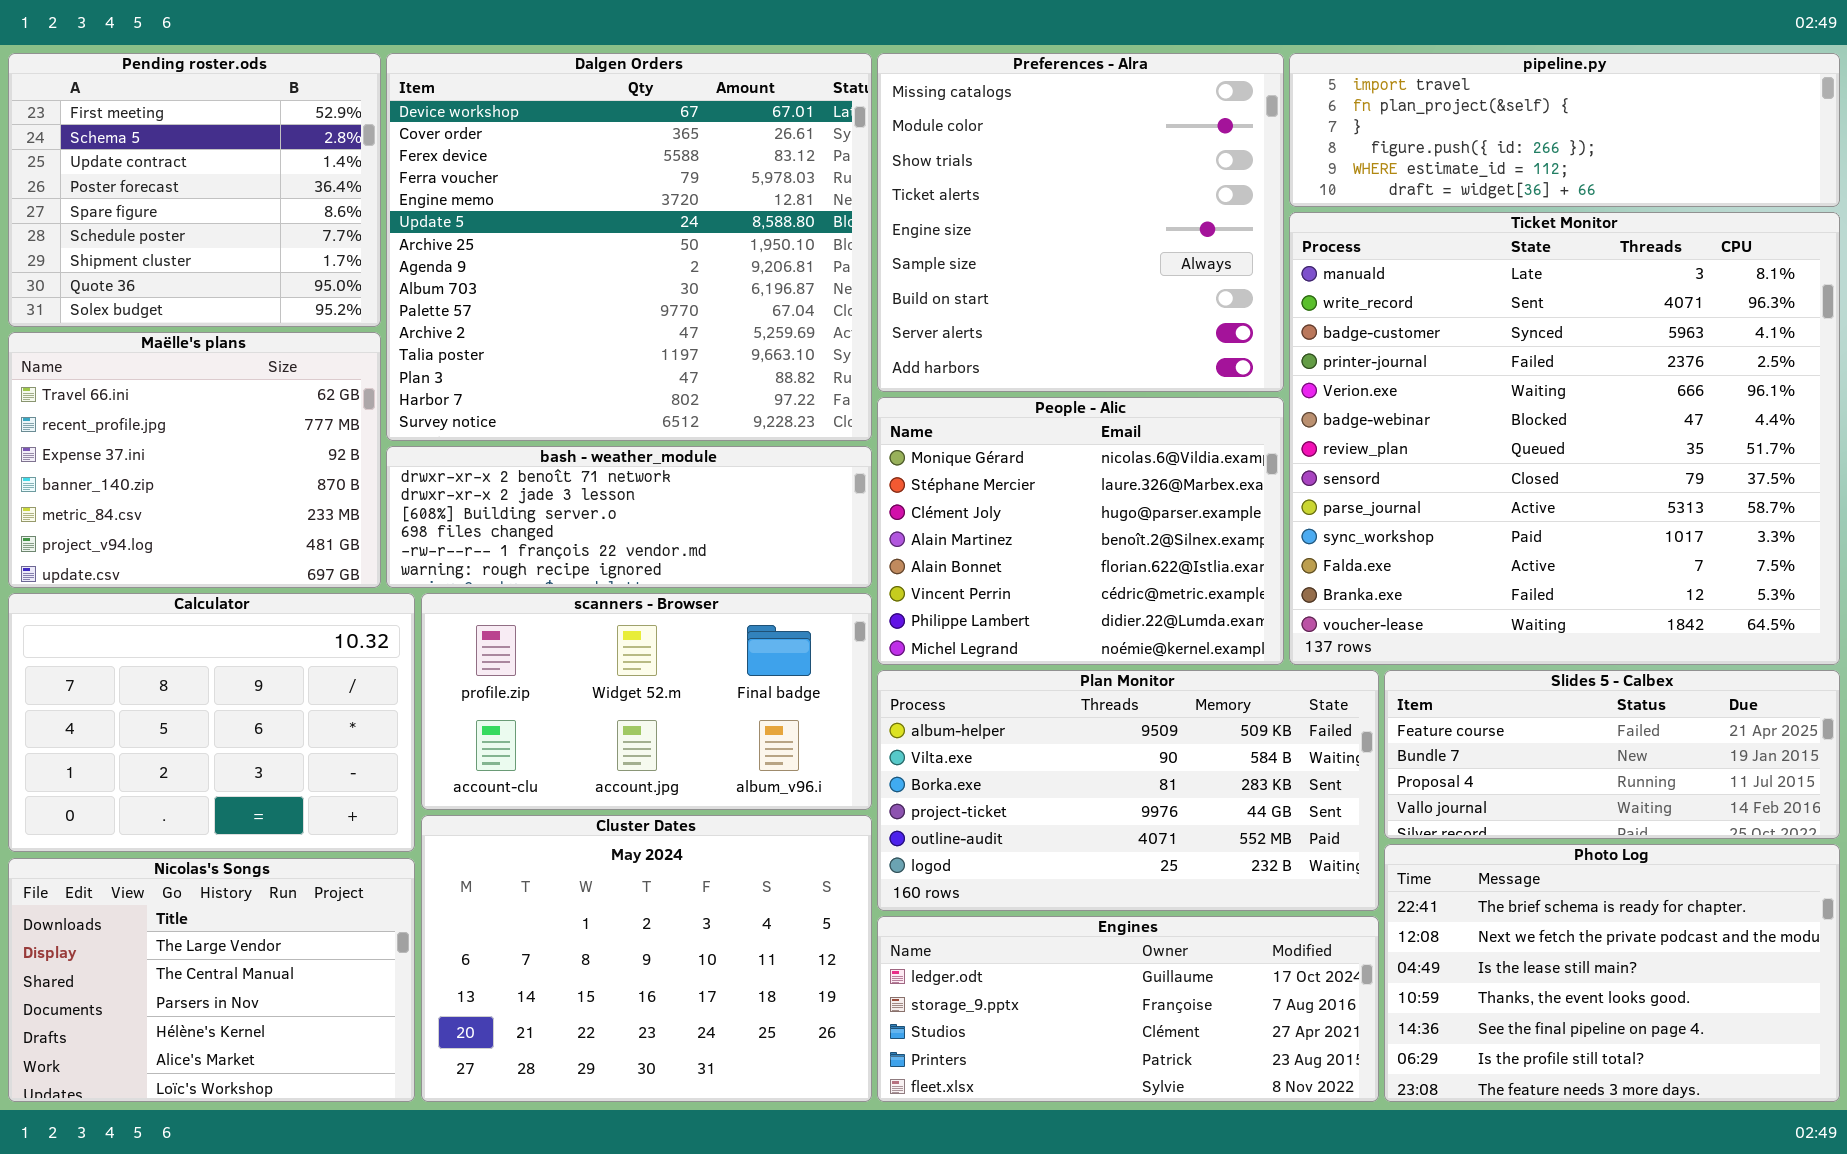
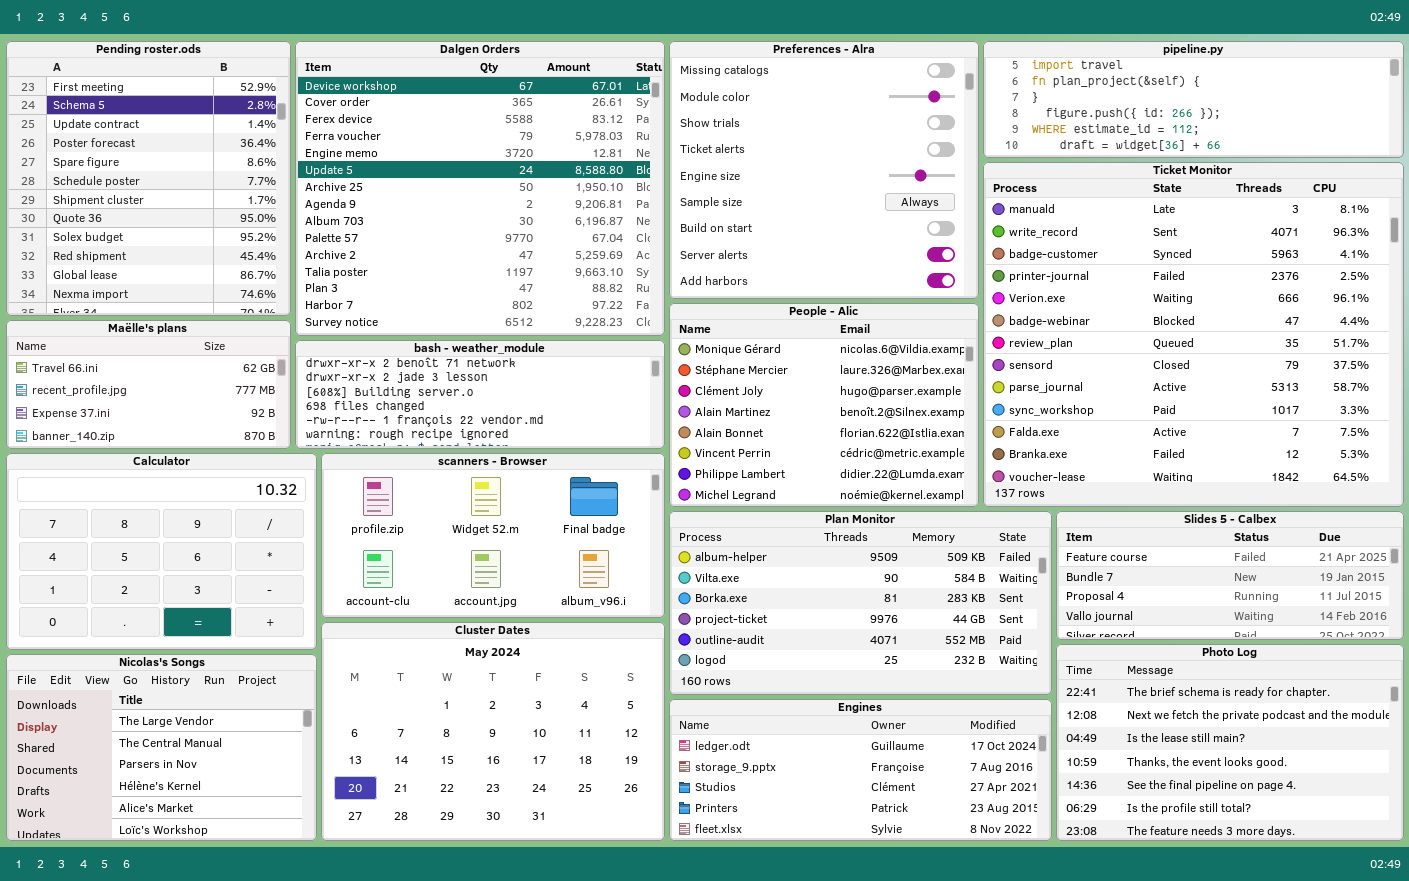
Pending roster.ods: [8,53,381,327] -> [6,41,291,316], resized
Maëlle's plans: [8,332,381,588] -> [6,320,291,449], resized

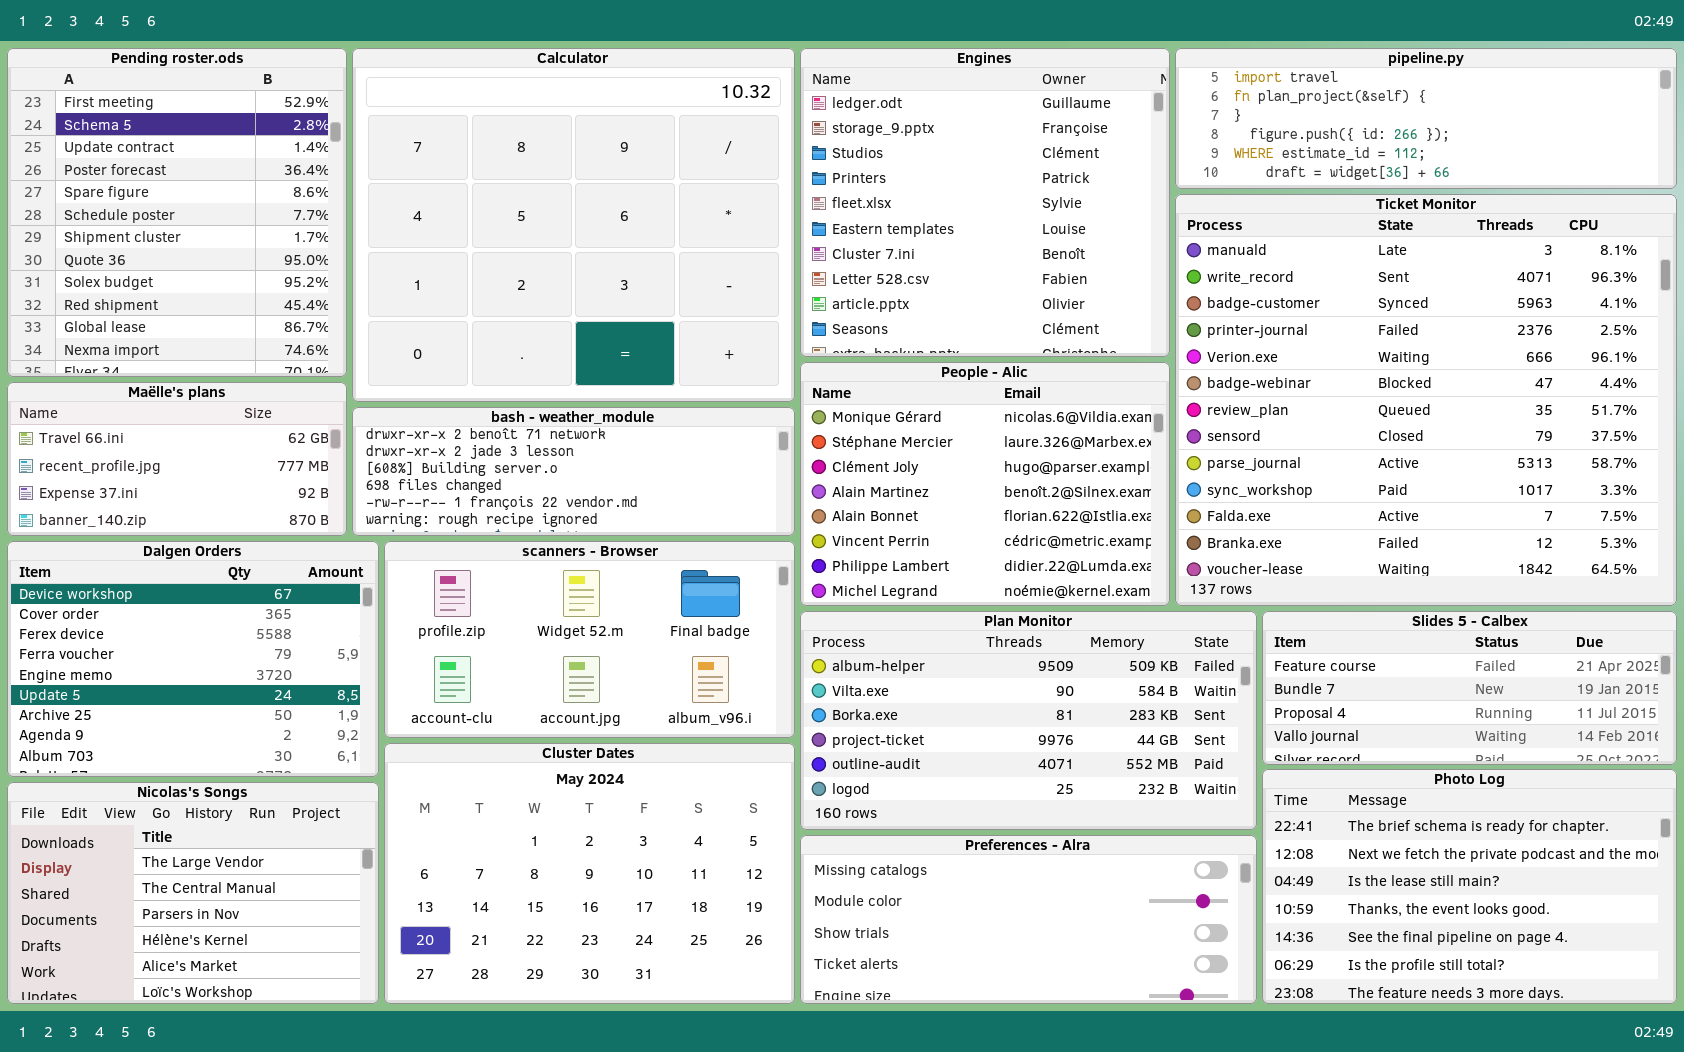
Dalgen Orders: [295,41,665,336] -> [7,541,379,777], moved, resized
Preferences - Alra: [669,41,979,299] -> [800,835,1257,1004], moved, resized
Calculator: [6,453,317,650] -> [352,48,795,402], moved, resized
Engines: [669,699,1052,841] -> [800,48,1170,357], moved, resized

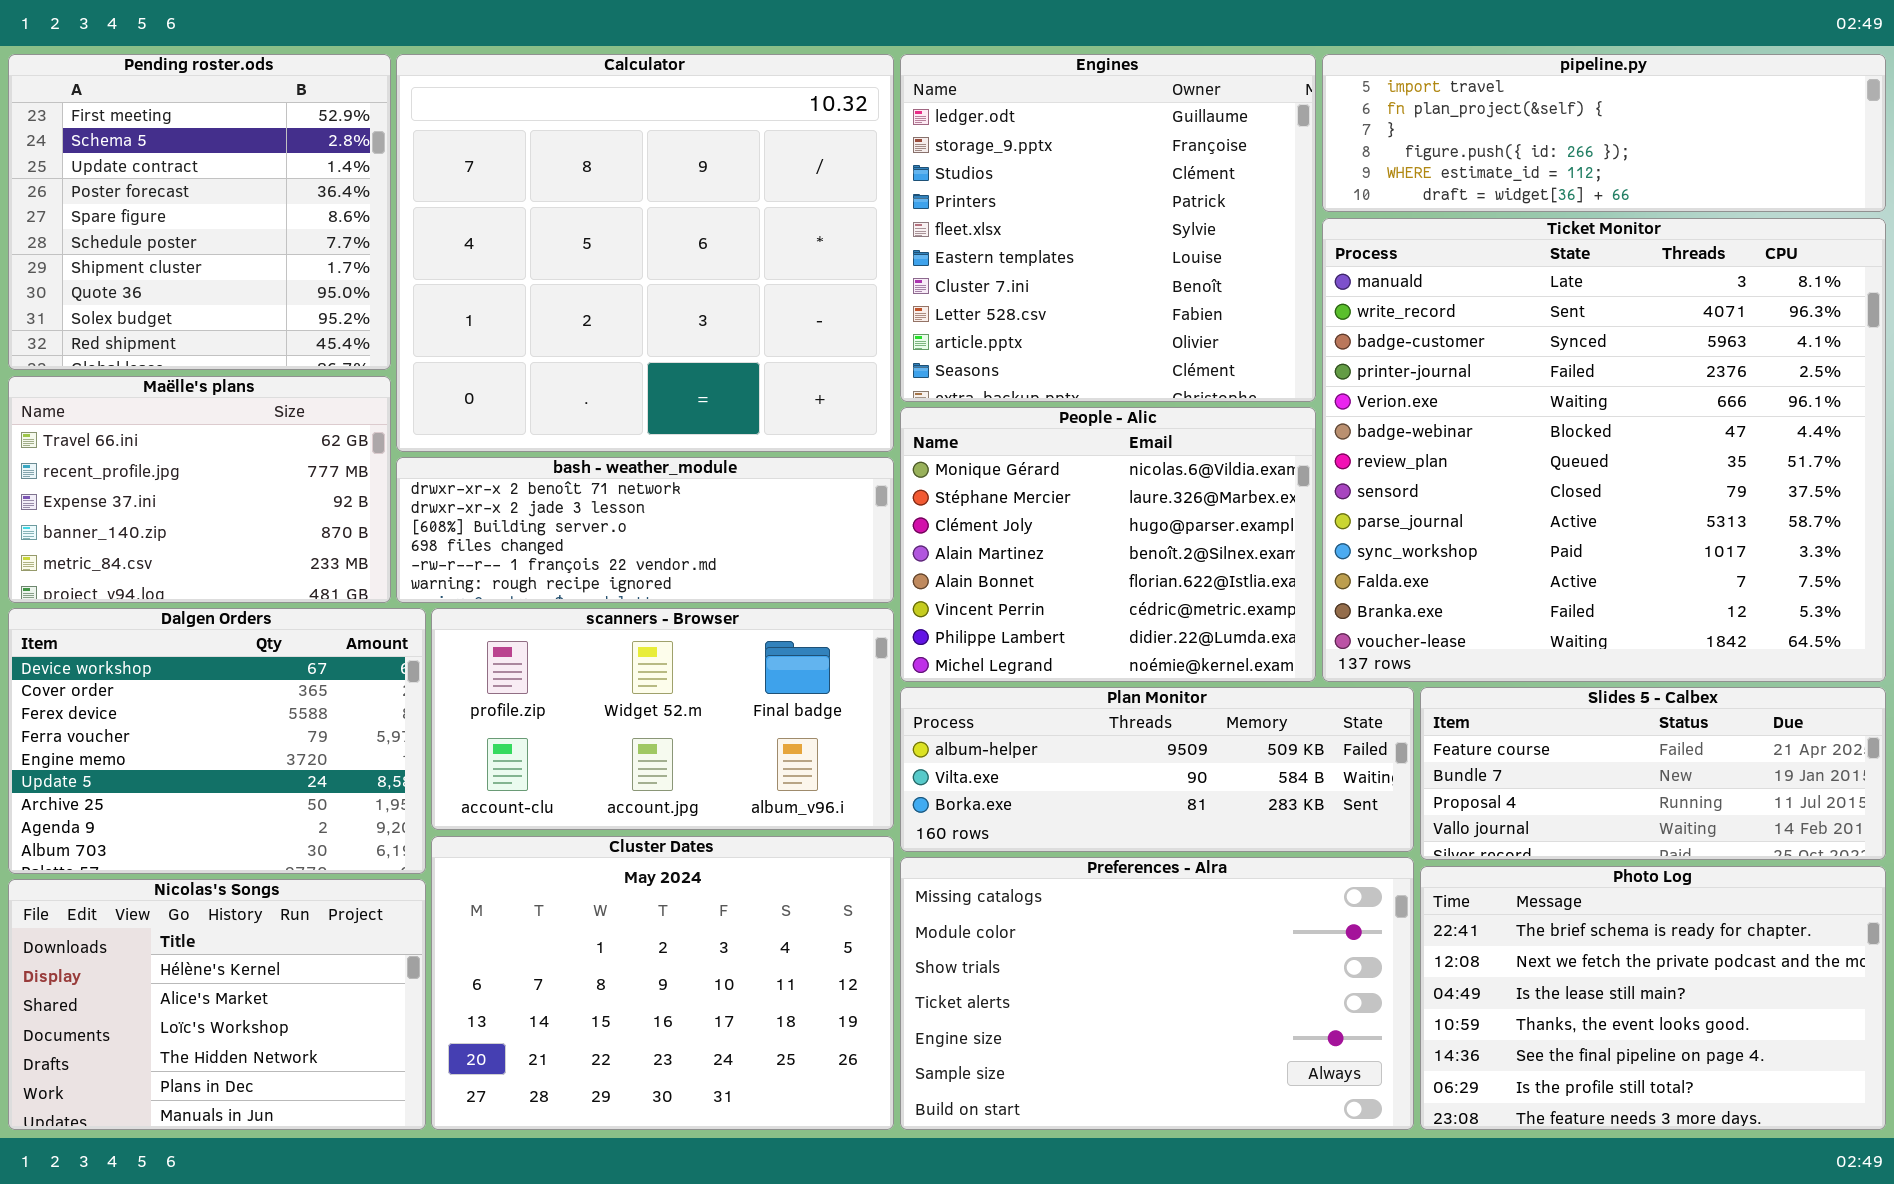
Pending roster.ods: [7,48,347,377] -> [8,54,391,370], resized
Maëlle's plans: [7,382,347,536] -> [8,376,391,603], resized
Plan Monitor: [800,611,1257,830] -> [900,687,1414,852], resized
Nicolas's Songs: [7,782,379,1004] -> [8,879,426,1130], scrolled down 3 rows
Preferences - Alra: [800,835,1257,1004] -> [900,857,1414,1130], resized

